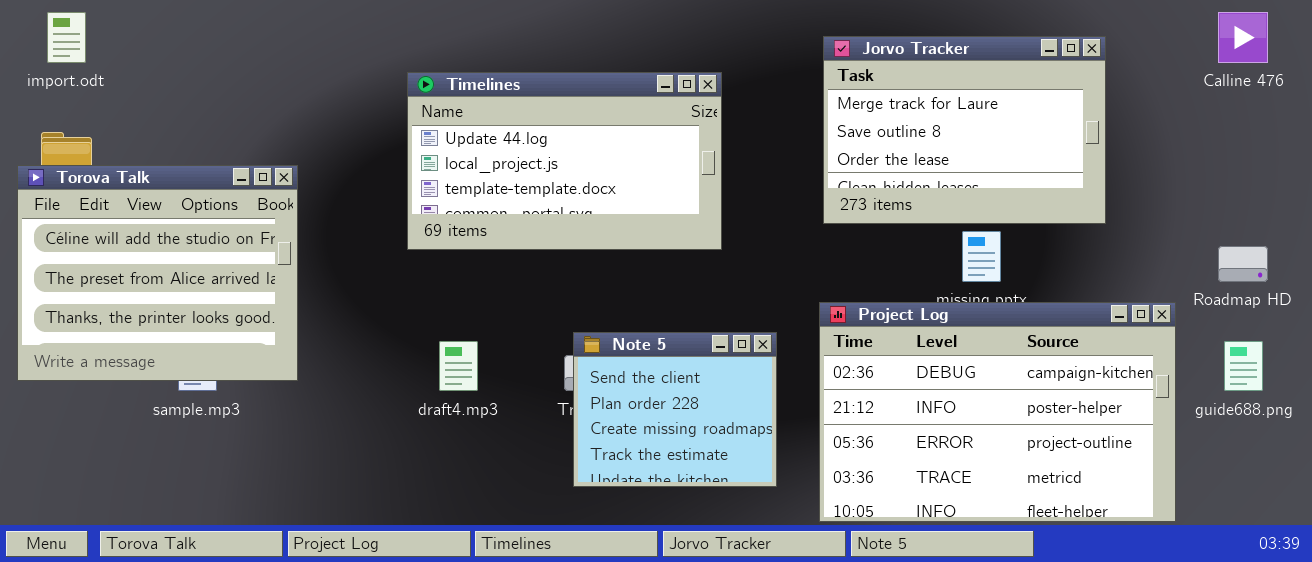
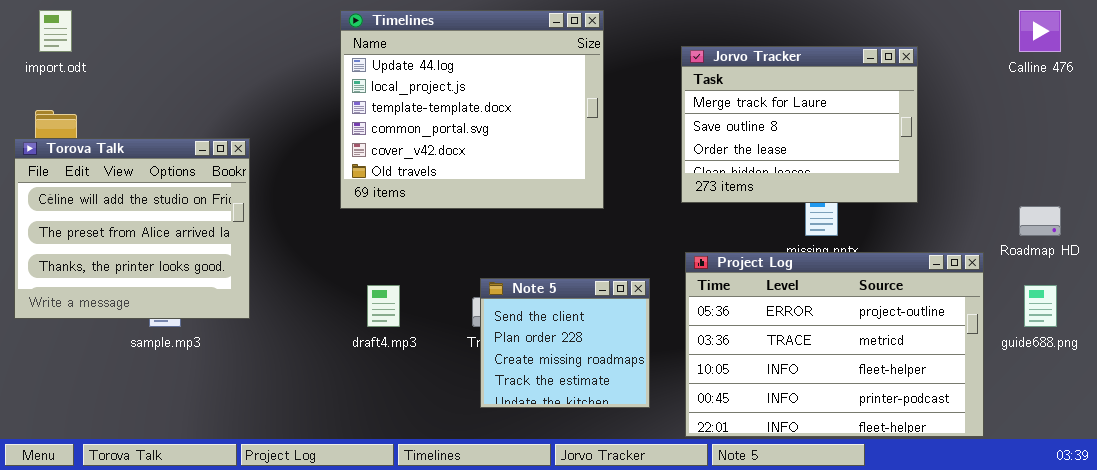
Jorvo Tracker: [823,36,1106,224] -> [681,46,918,203], moved
Timelines: [407,72,722,250] -> [340,10,604,209], resized
Project Log: [819,302,1176,522] -> [685,252,984,437], scrolled down 2 rows

